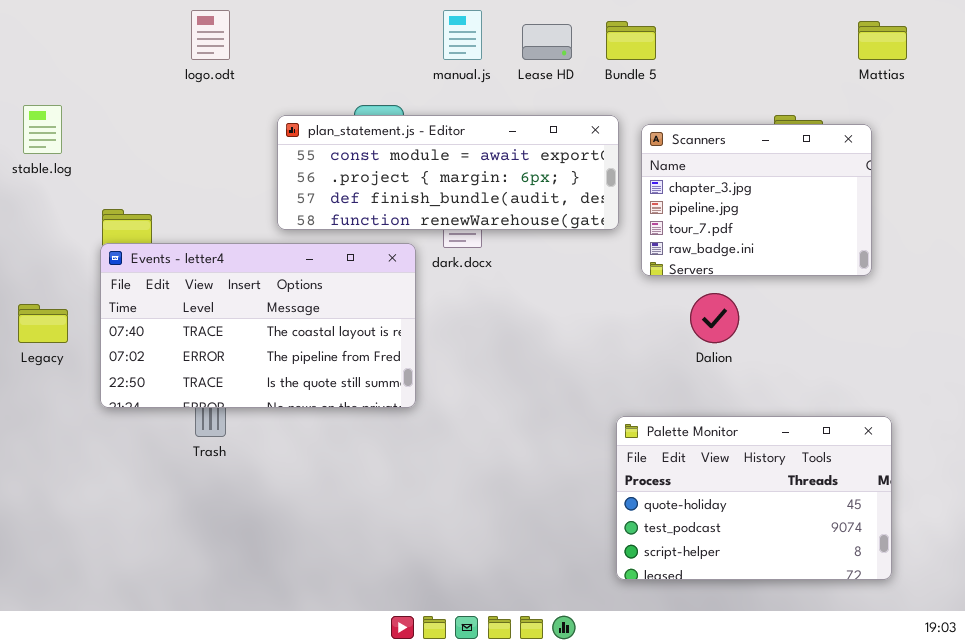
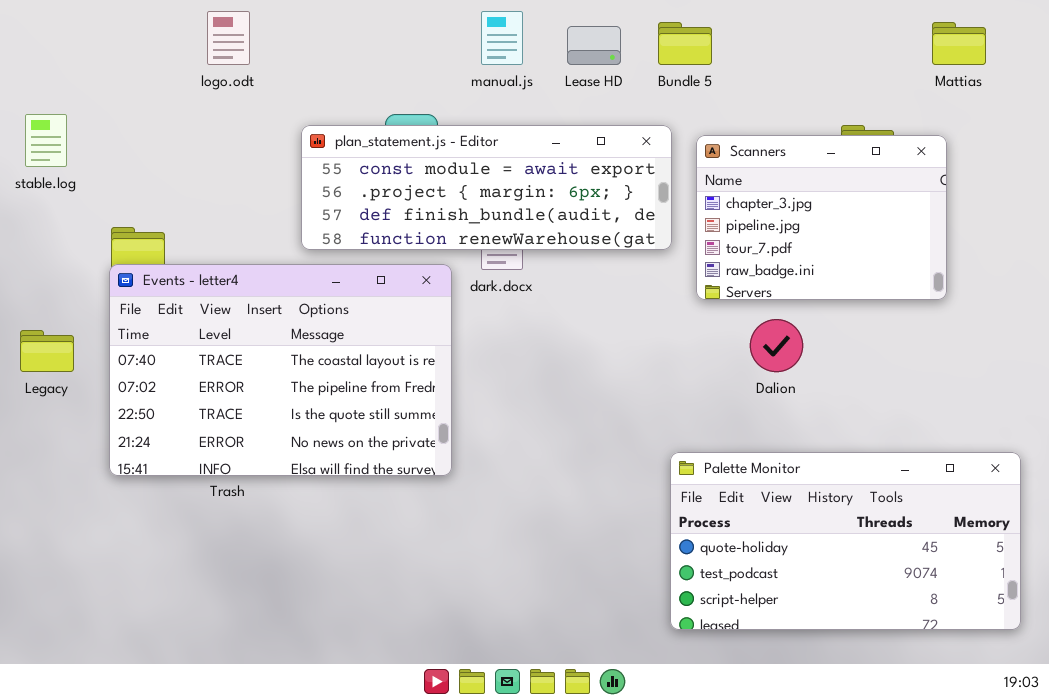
Events - letter4: [100,243,416,408] -> [109,264,452,476], resized
Palette Monitor: [616,416,892,580] -> [670,452,1021,630], resized

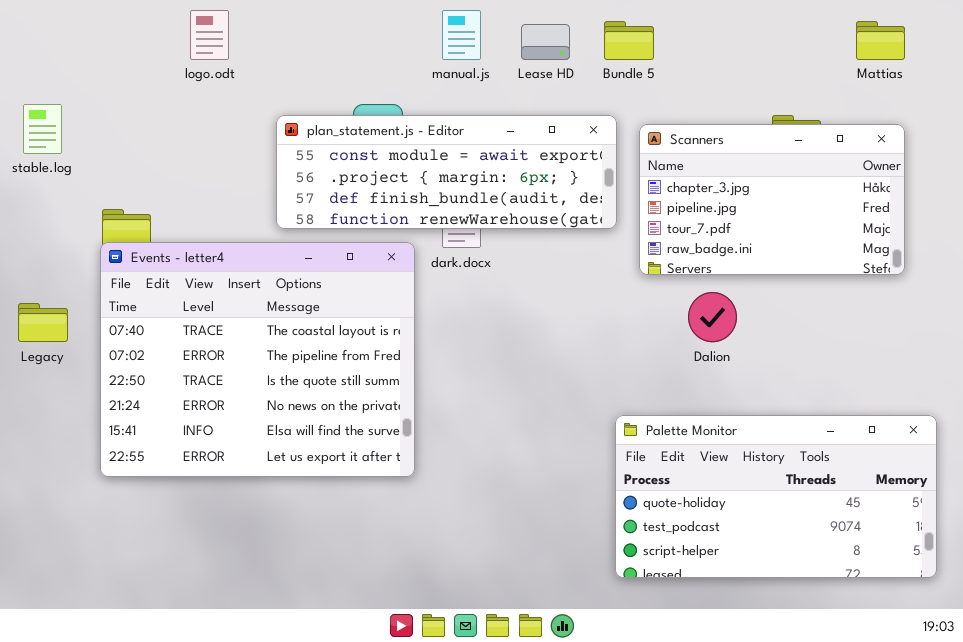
Scanners: [696,135,947,300] -> [639,124,905,275], resized
Events - letter4: [109,264,452,476] -> [100,242,415,477], resized

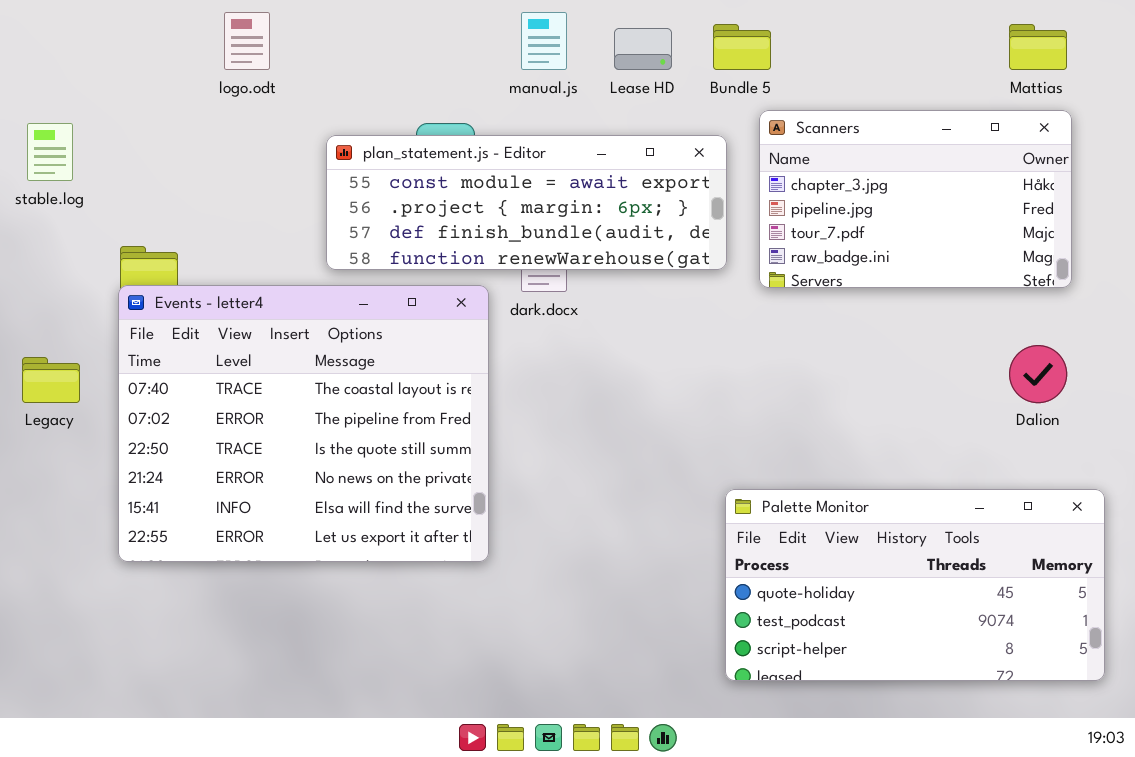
Scanners: [639,124,905,275] -> [759,110,1072,288], moved
Dalion: [688,292,737,342] -> [1009,345,1067,403], moved

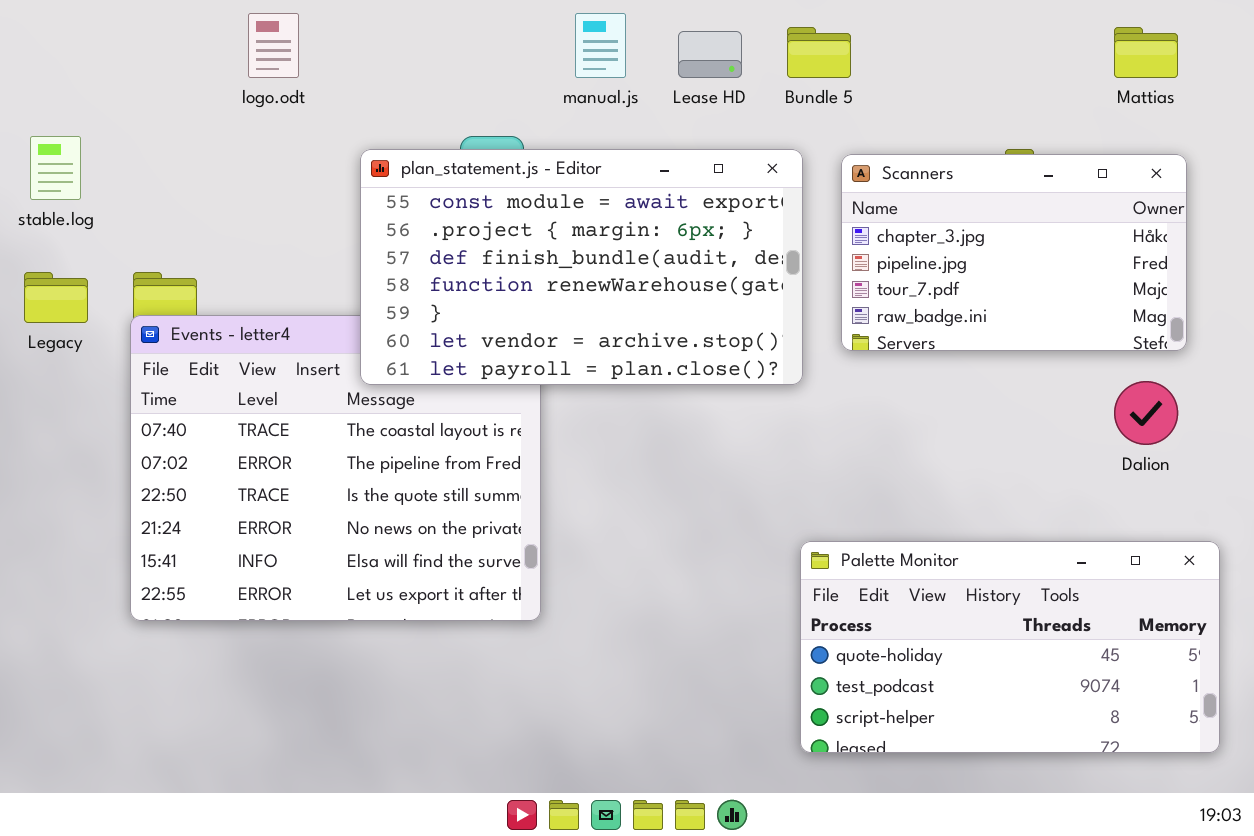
Scanners: [759,110,1072,288] -> [841,154,1187,351], moved
plan_statement.js - Editor: [326,135,727,270] -> [360,149,803,385], resized
Legacy: [22,357,80,403] -> [24,272,88,323], moved

